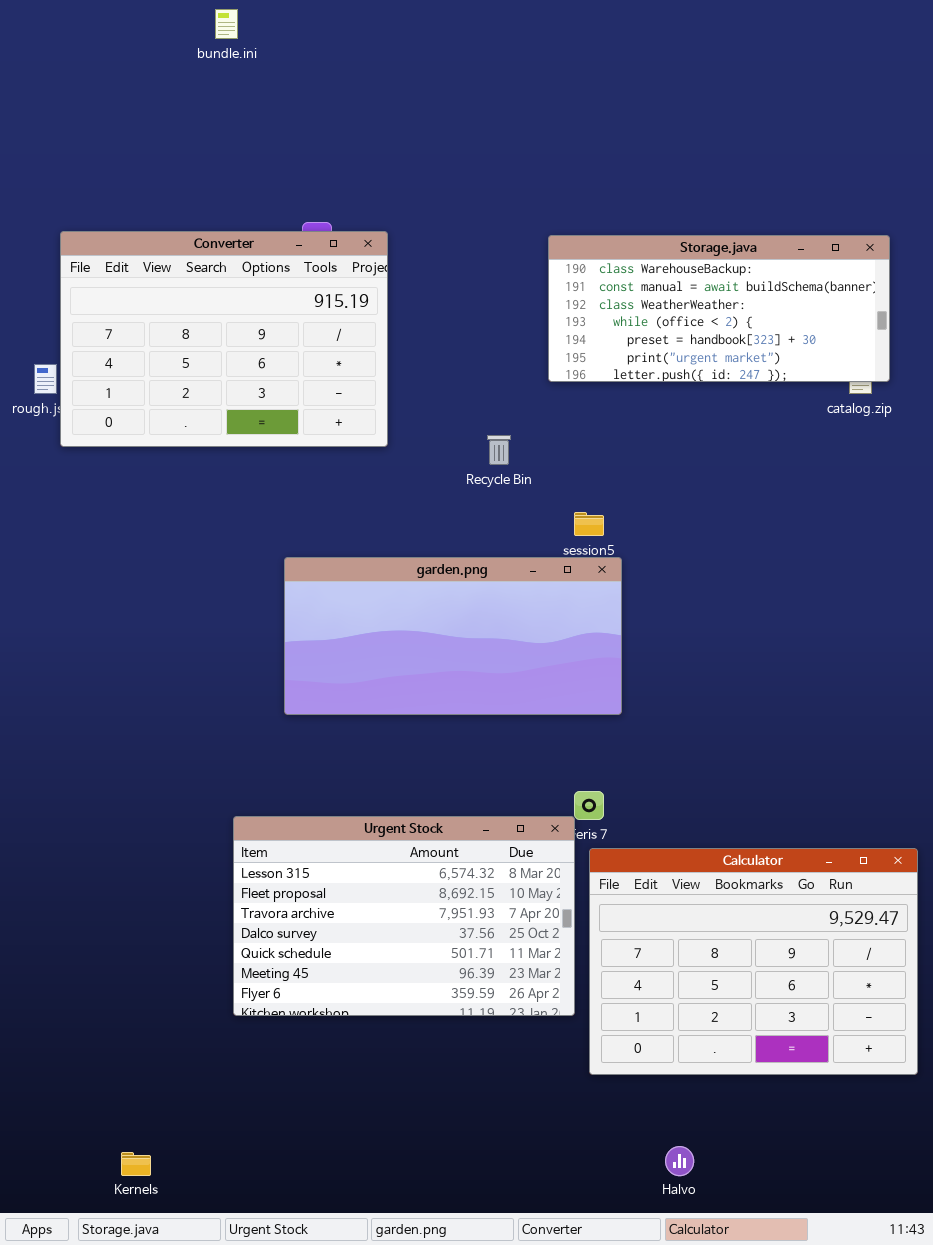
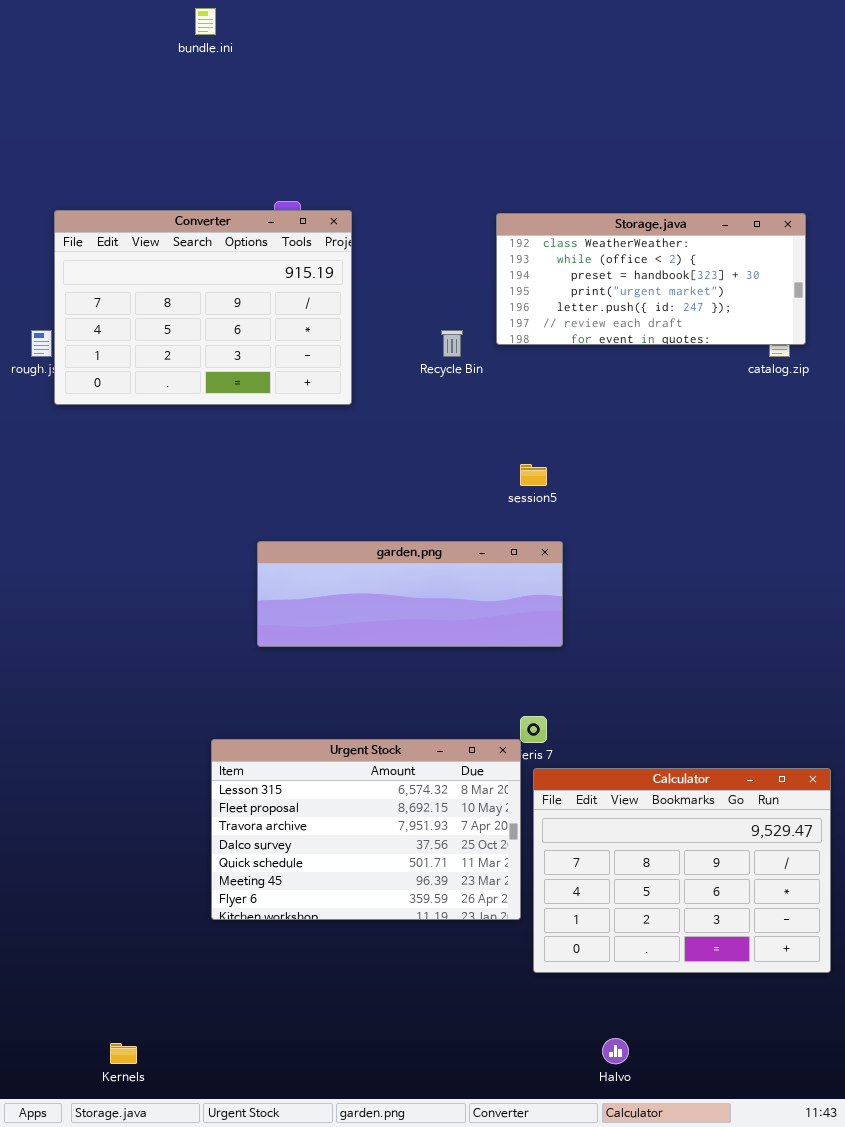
Storage.java: [548,235,890,382] -> [496,213,806,345], scrolled down 2 rows
Recycle Bin: [487,435,511,465] -> [441,330,463,357], moved
garden.png: [284,557,622,715] -> [257,541,563,647], resized

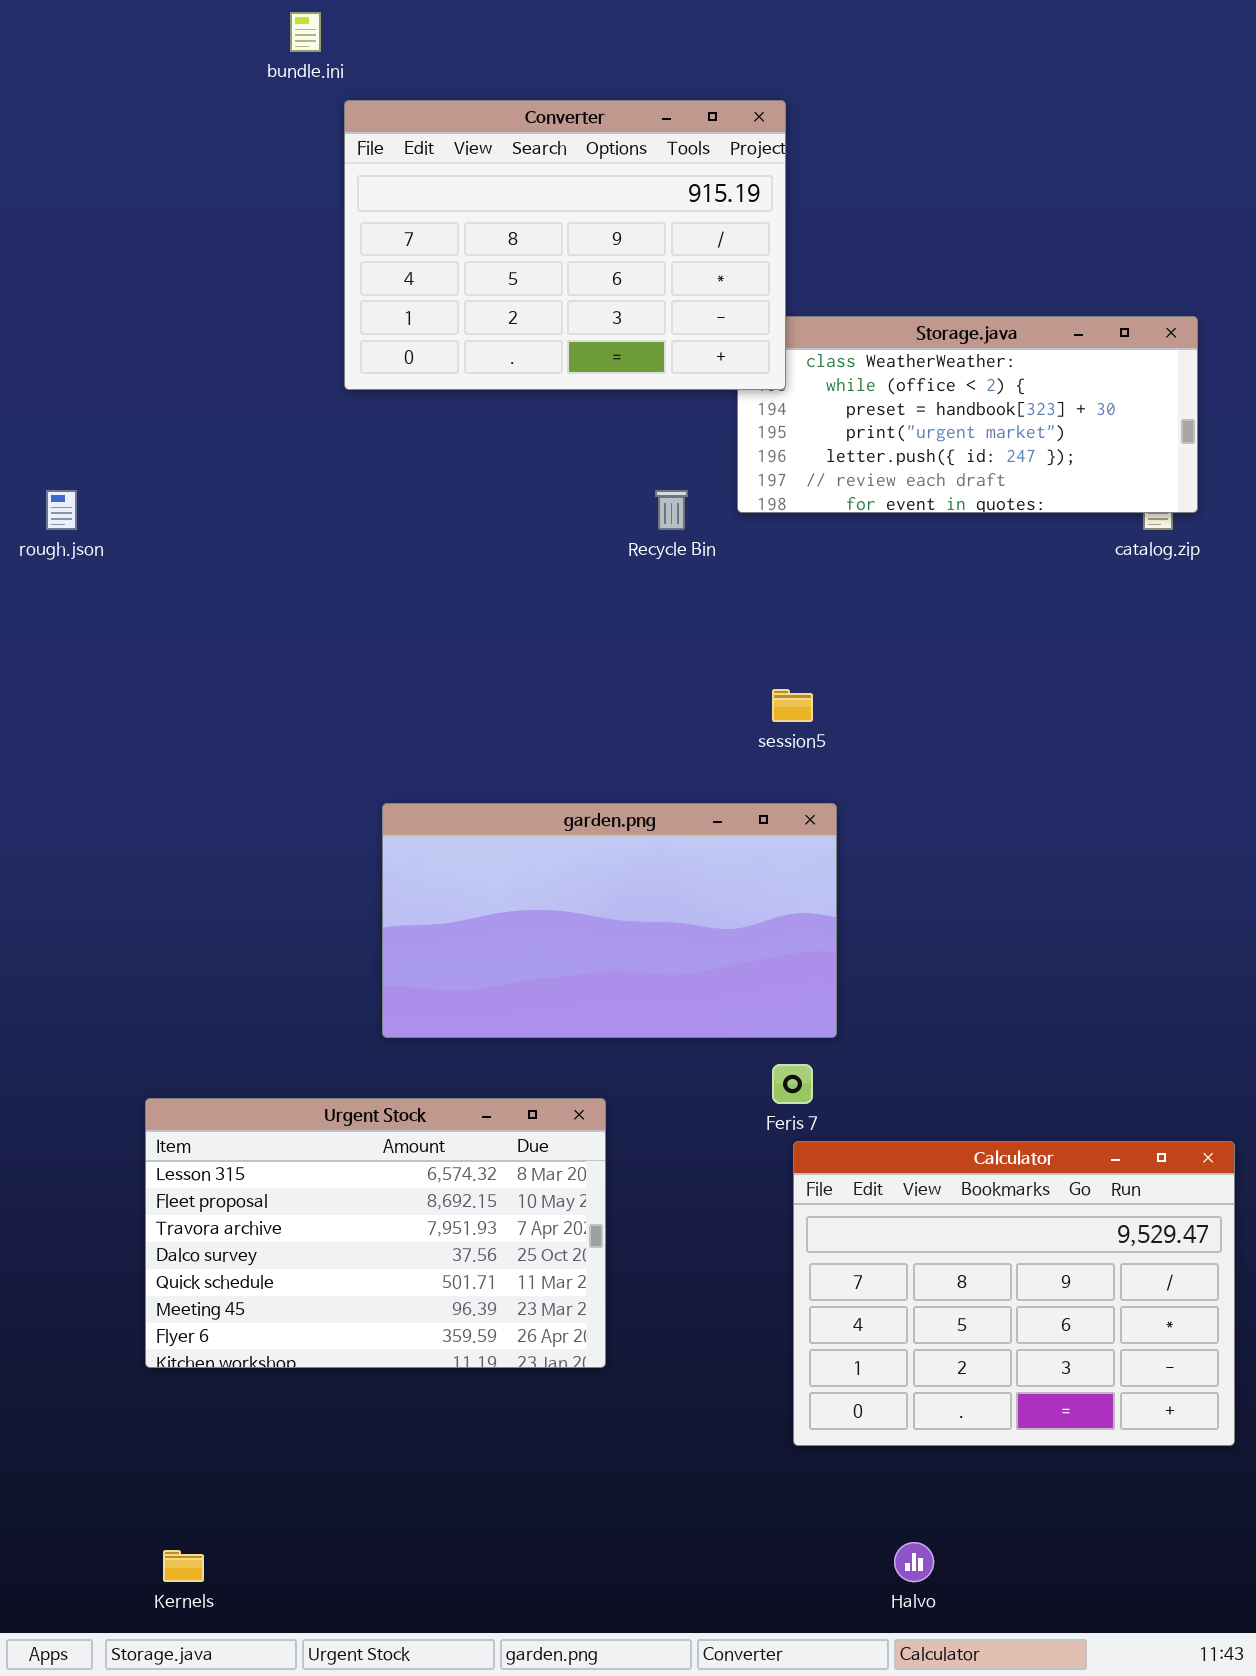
Converter: [54,210,352,405] -> [344,100,786,390], moved
garden.png: [257,541,563,647] -> [382,803,837,1038], resized
Urgent Stock: [211,739,521,920] -> [145,1098,606,1368], moved

